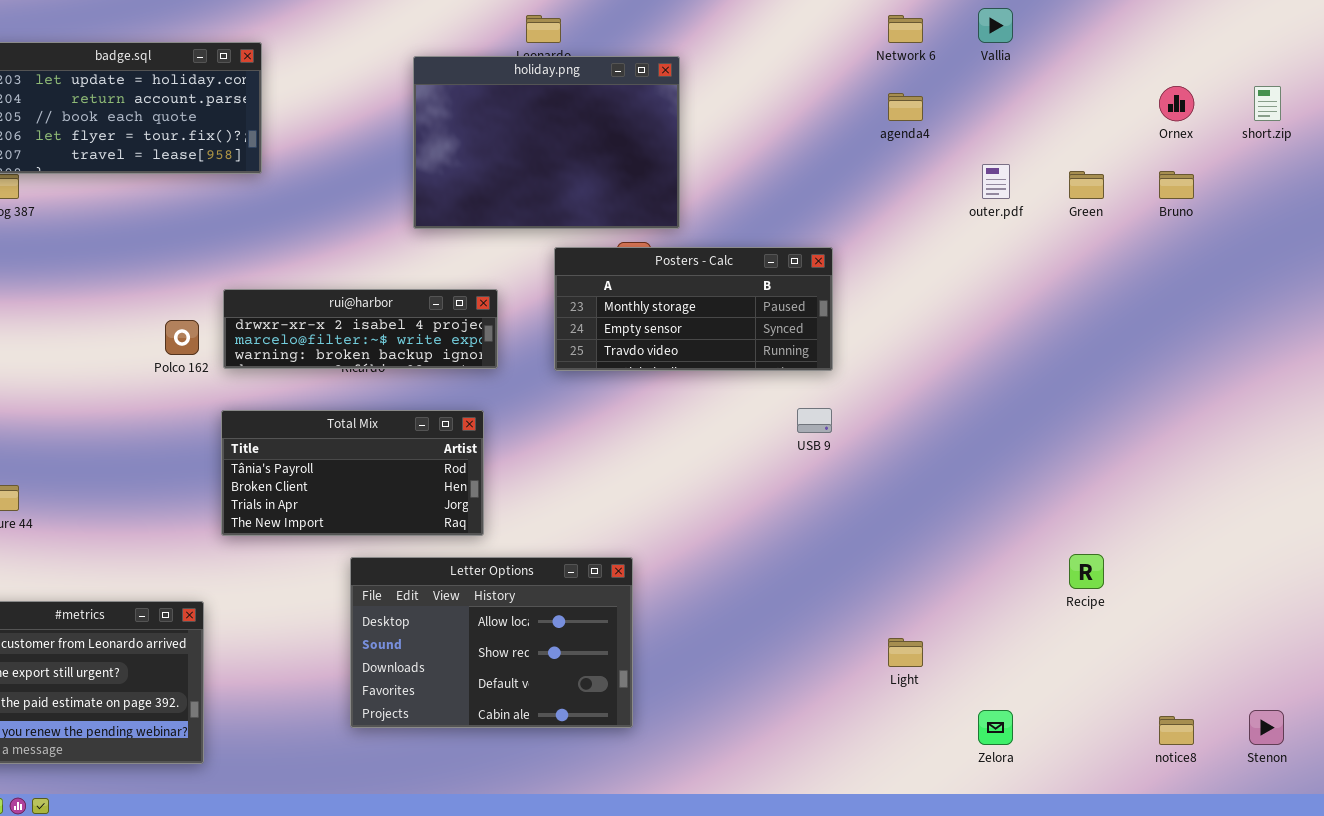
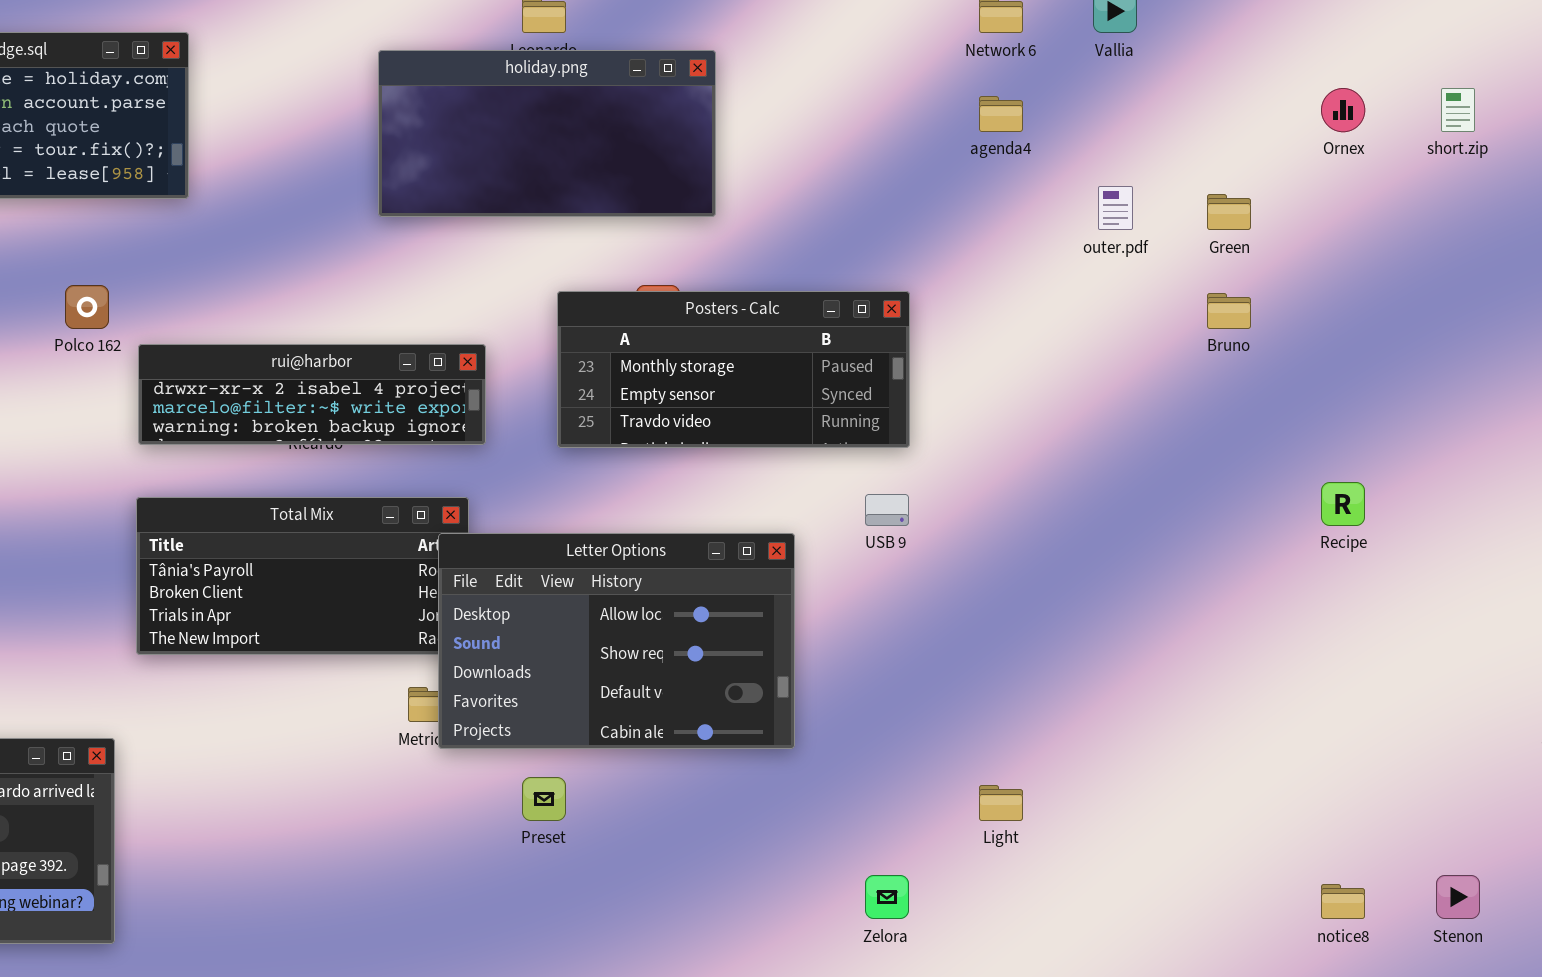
holiday.png: [413,56,680,229] -> [378,50,716,217], resized
Bruno: [1159,171,1194,199] -> [1207,293,1251,329], moved
Polco 162: [165,320,199,355] -> [65,285,109,329], moved
Recipe: [1069,554,1104,589] -> [1321,482,1365,526], moved
Letter Options: [350,557,633,728] -> [438,533,795,749], moved
Zelora: [978,710,1013,745] -> [865,875,909,919], moved

